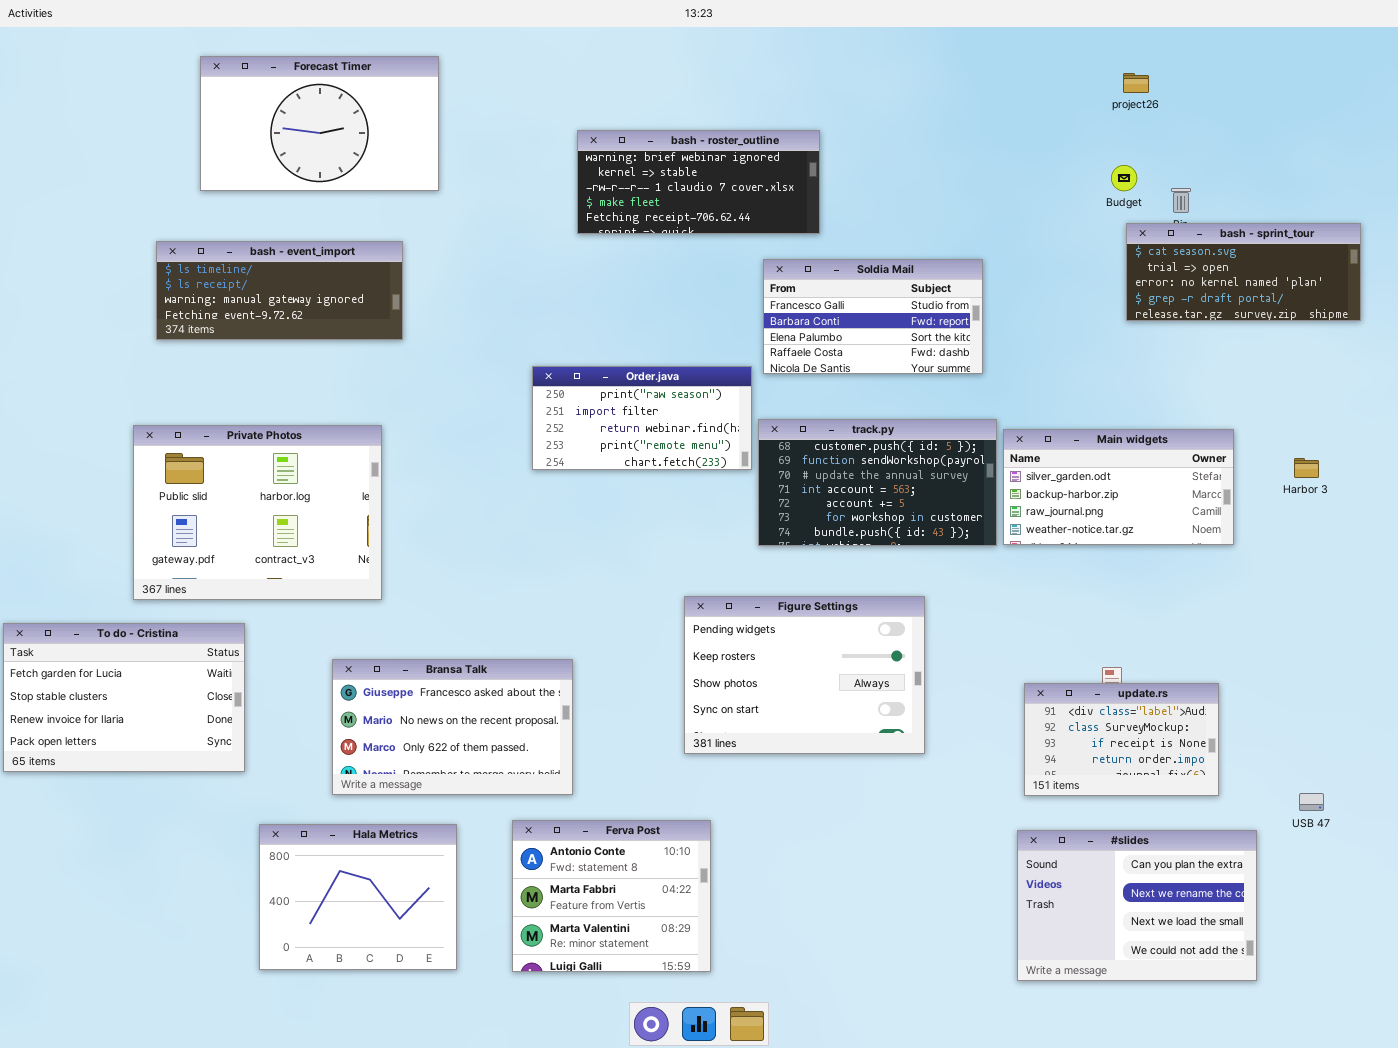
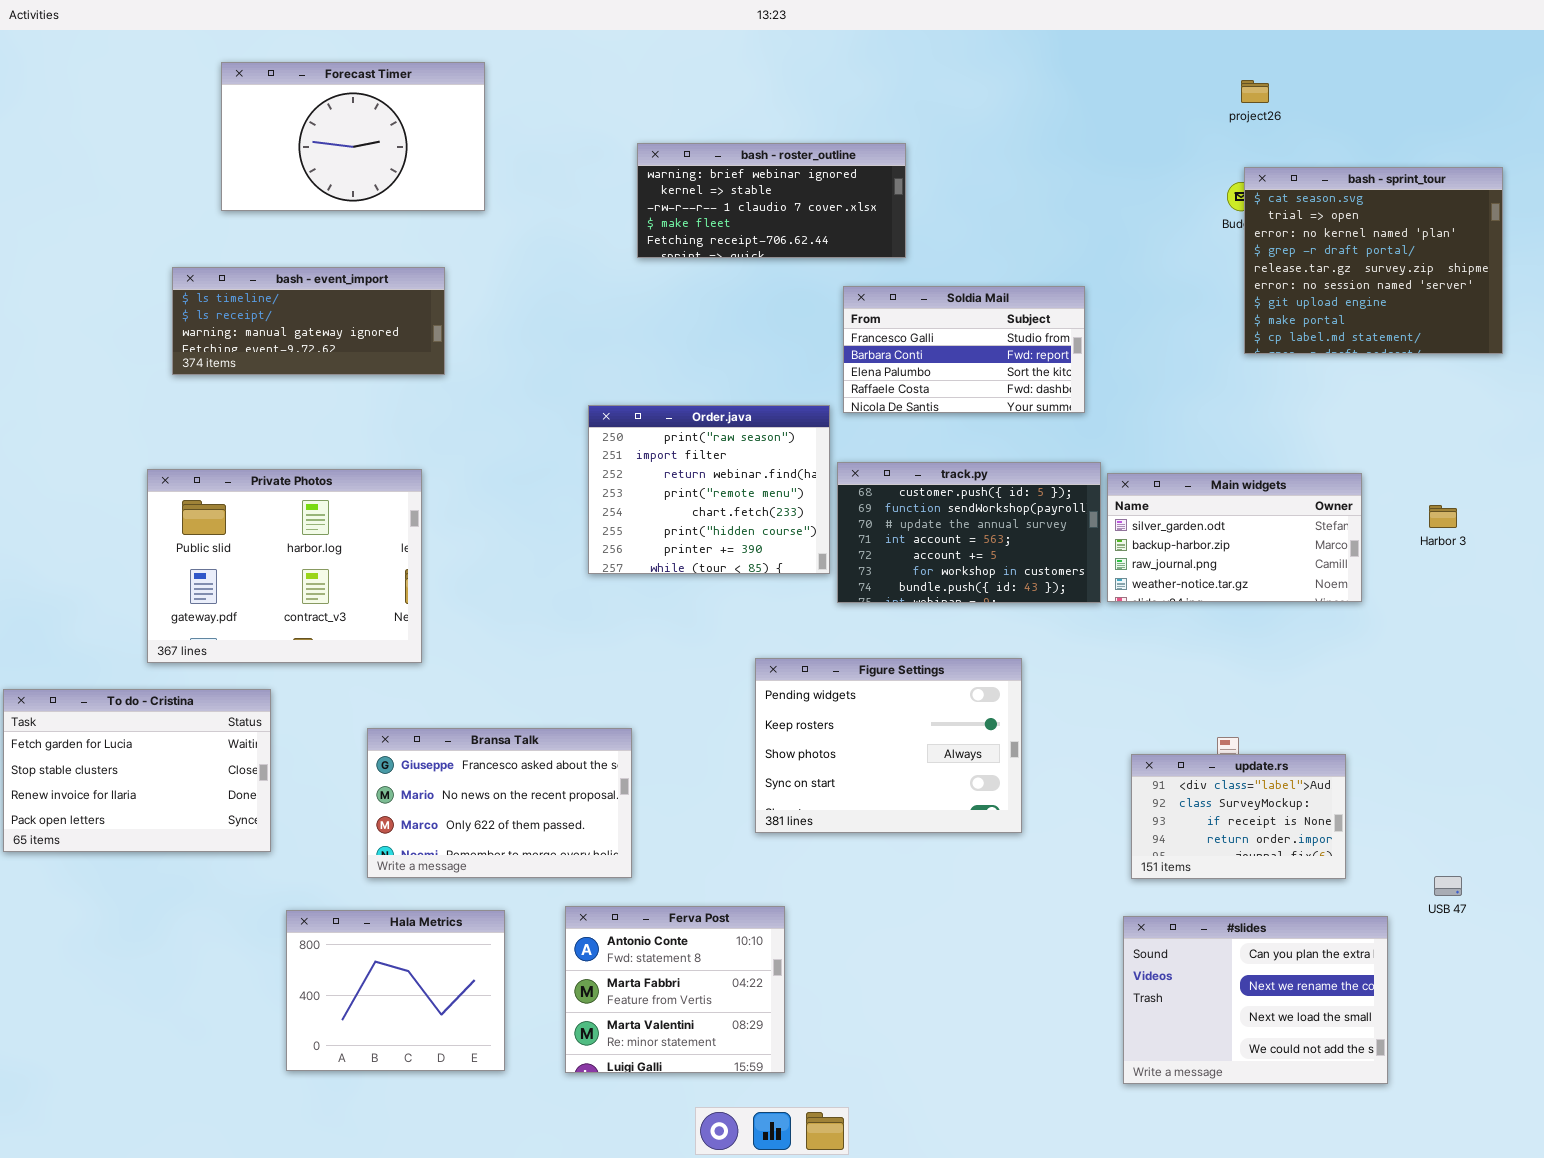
bash - sprint_tour: [1126,223,1361,321] -> [1244,167,1503,354], resized
Order.java: [532,366,752,470] -> [588,405,830,574], resized

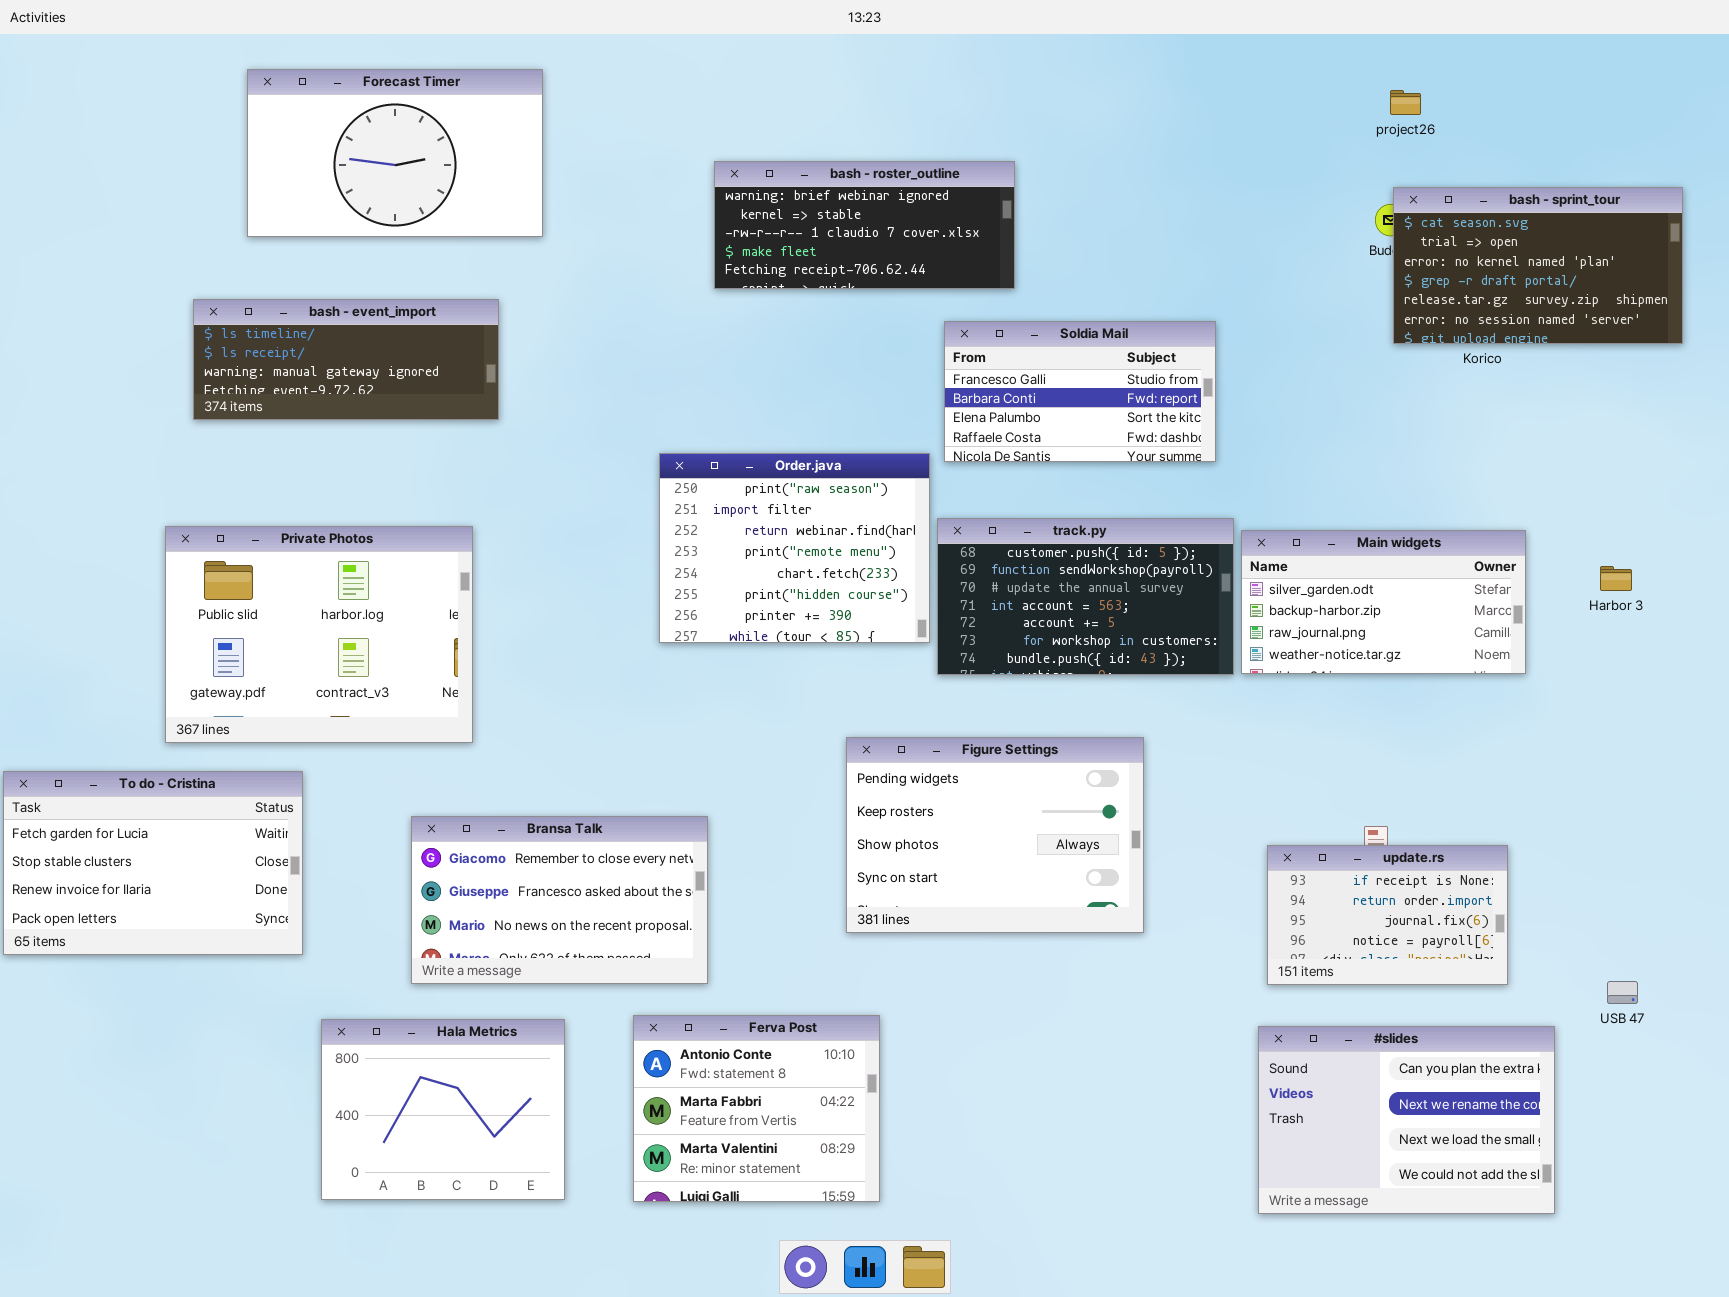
bash - sprint_tour: [1244,167,1503,354] -> [1393,187,1683,344], resized
Bransa Talk: [367,728,632,878] -> [411,816,708,984], scrolled up 1 row
update.rs: [1131,754,1346,879] -> [1267,845,1508,985], scrolled down 2 rows

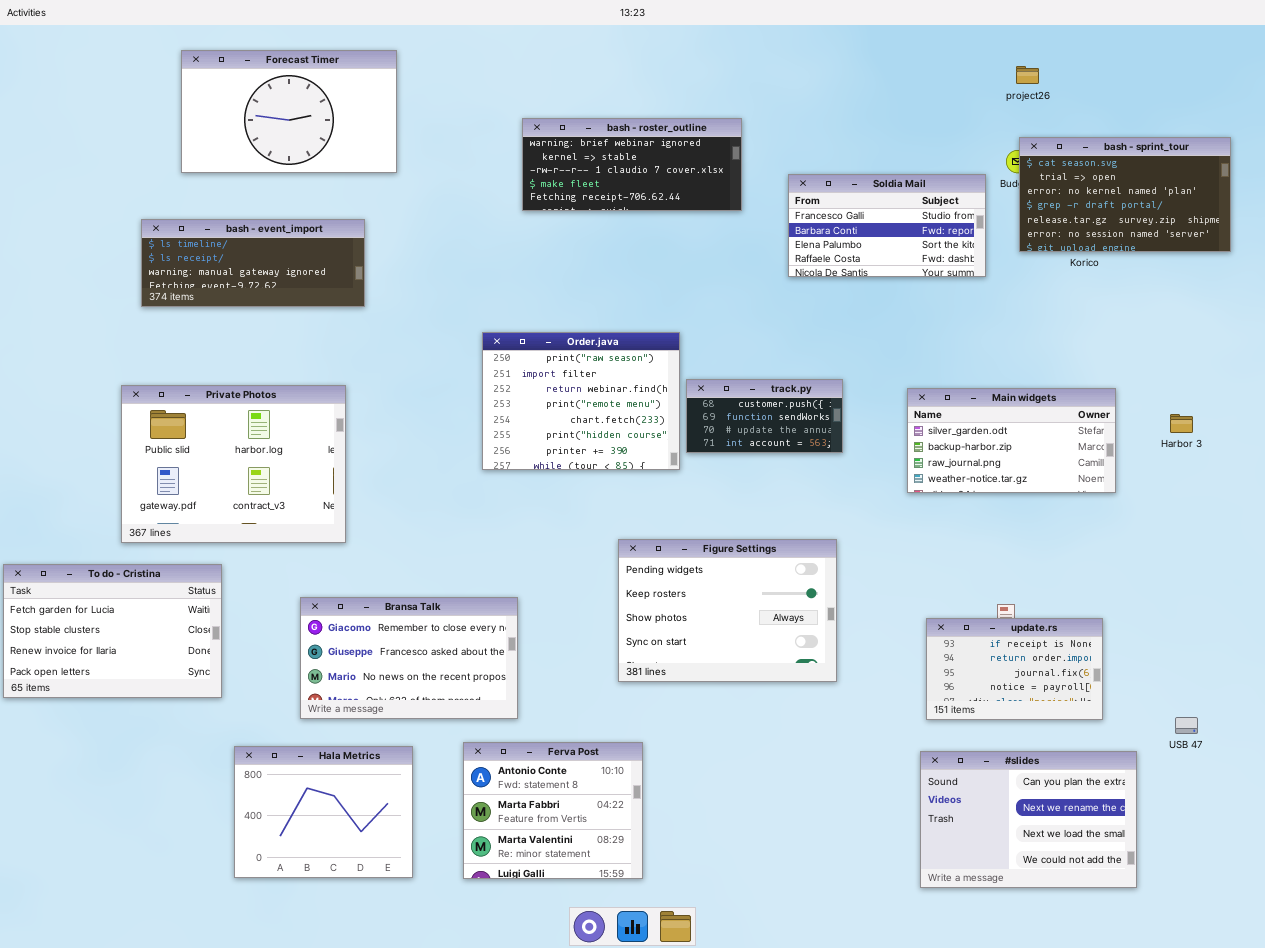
Soldia Mail: [944,321,1216,462] -> [788,174,986,277], moved
track.py: [937,518,1234,675] -> [686,379,843,453], resized

